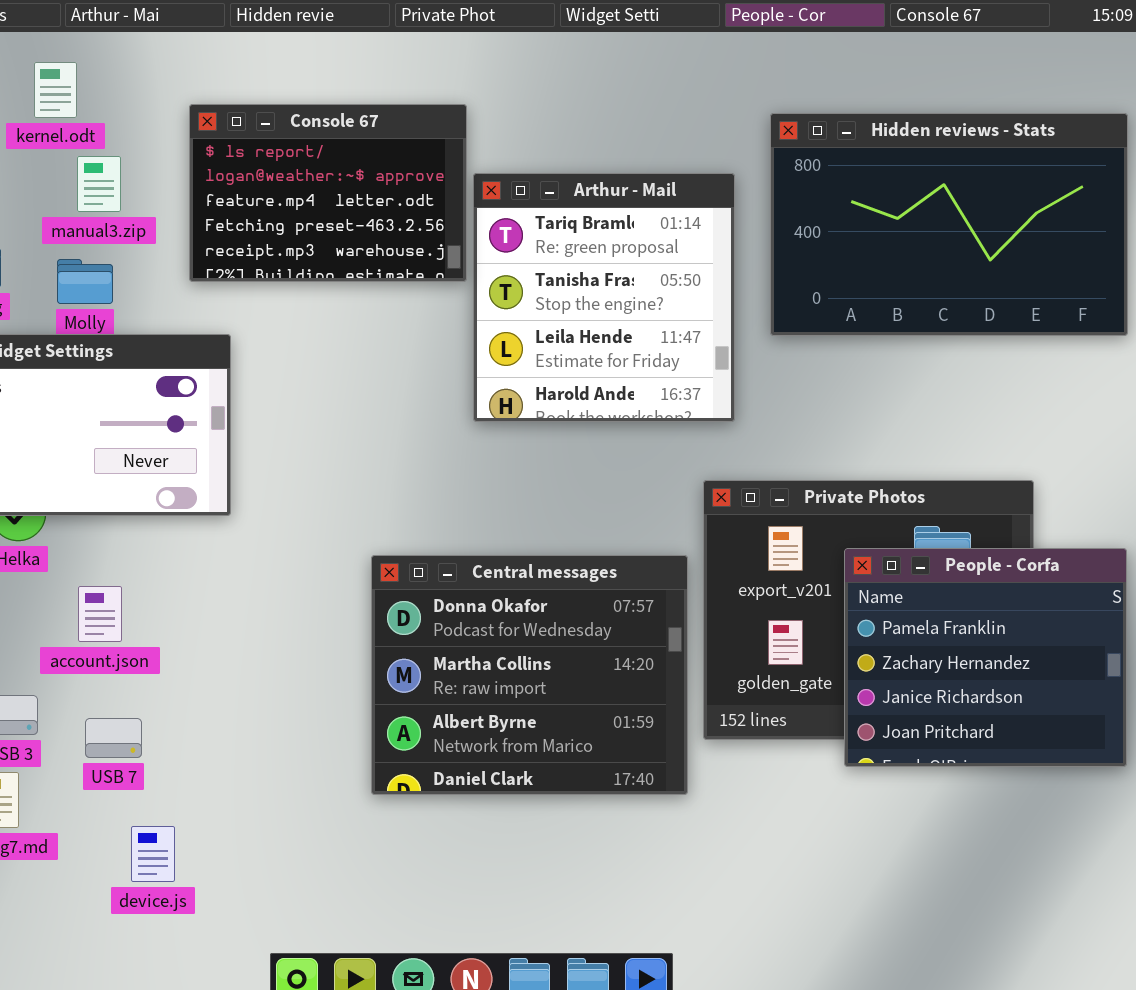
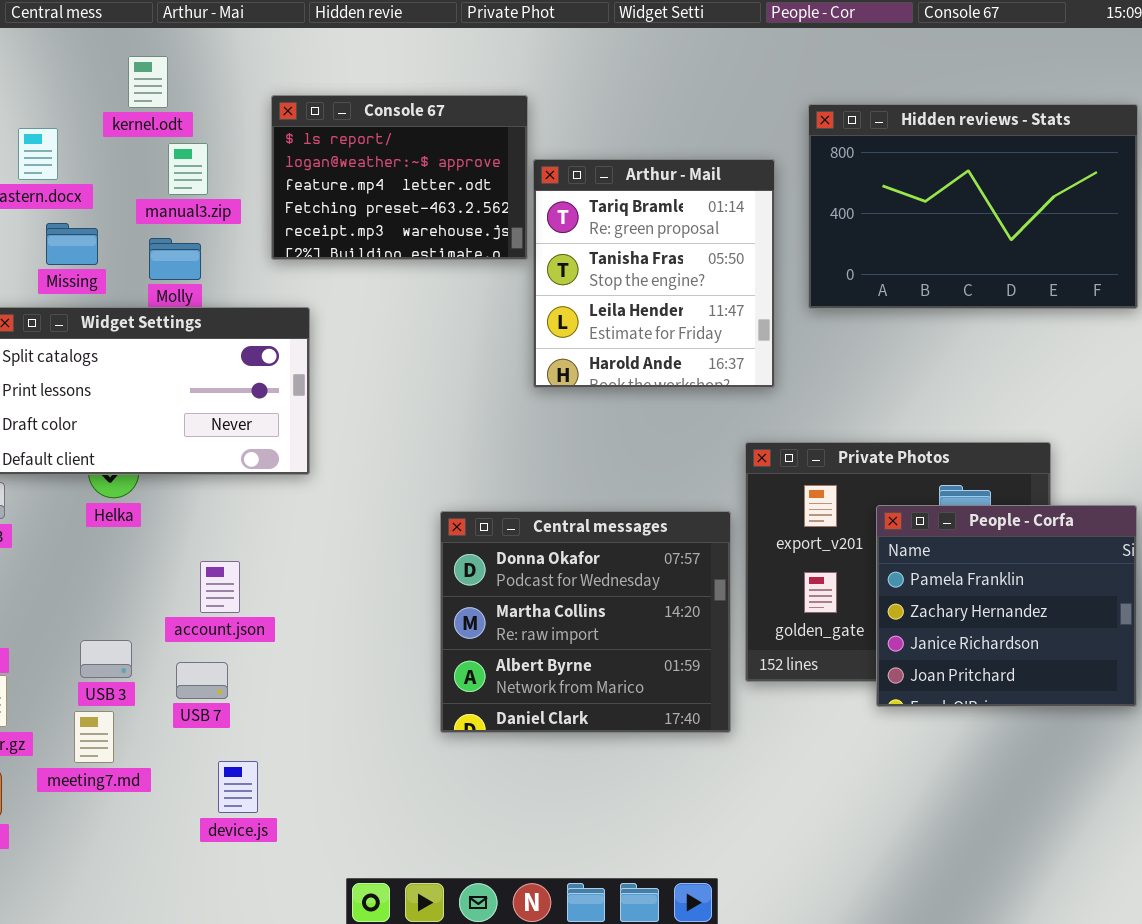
account.json: [78,586,122,642] -> [200,561,240,613], moved

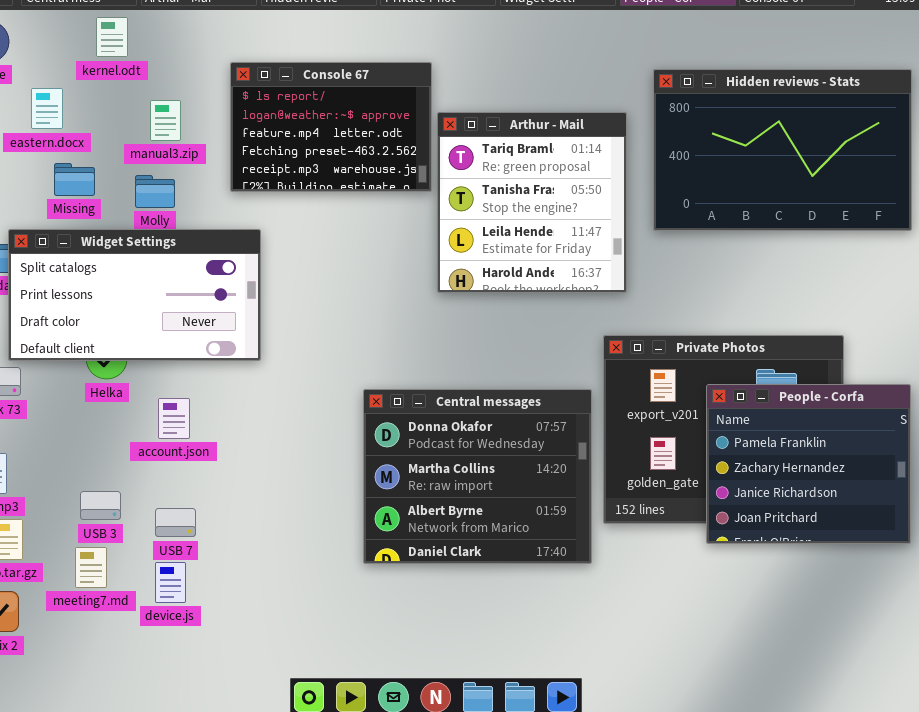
kernel.odt: [128,56,168,108] -> [96,17,128,57], moved
account.json: [200,561,240,613] -> [158,398,190,439], moved
device.js: [218,761,258,813] -> [155,562,186,603], moved

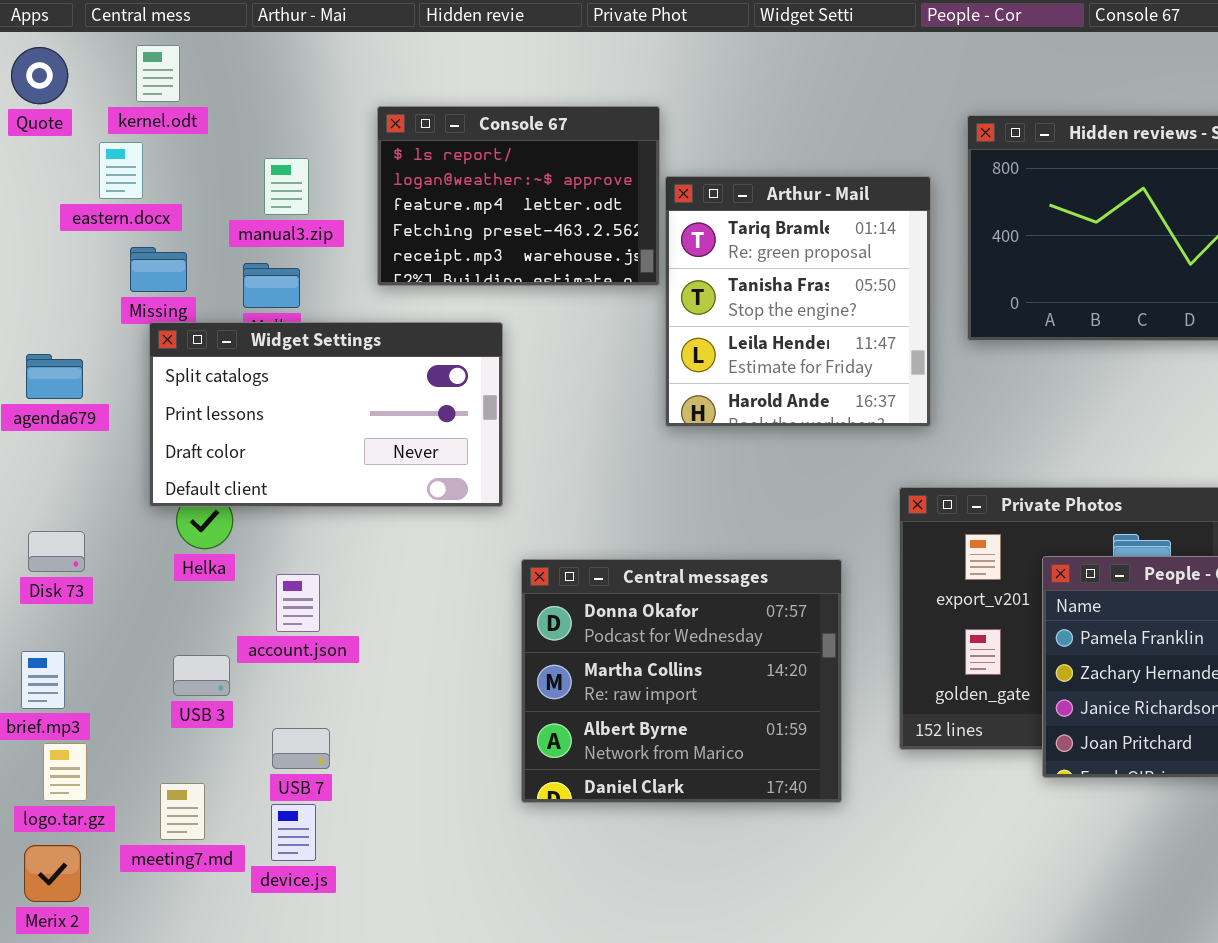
kernel.odt: [96,17,128,57] -> [136,45,180,102], moved
Widget Settings: [8,229,261,361] -> [149,322,503,507], moved
Central messages: [363,389,592,564] -> [521,559,842,803], moved
USB 3: [80,491,121,520] -> [173,655,230,696], moved

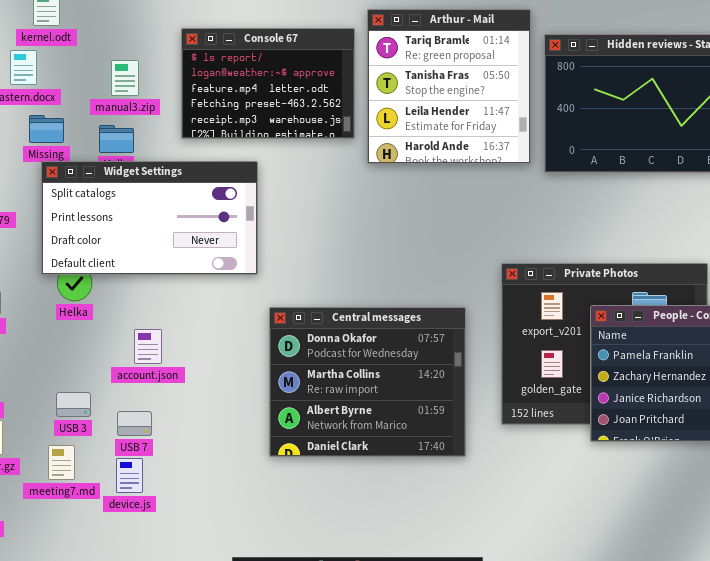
Arthur - Mail: [665,176,931,427] -> [367,9,531,164], moved
account.json: [276,574,320,632] -> [134,329,162,364], moved
USB 3: [173,655,230,696] -> [56,392,91,417], moved

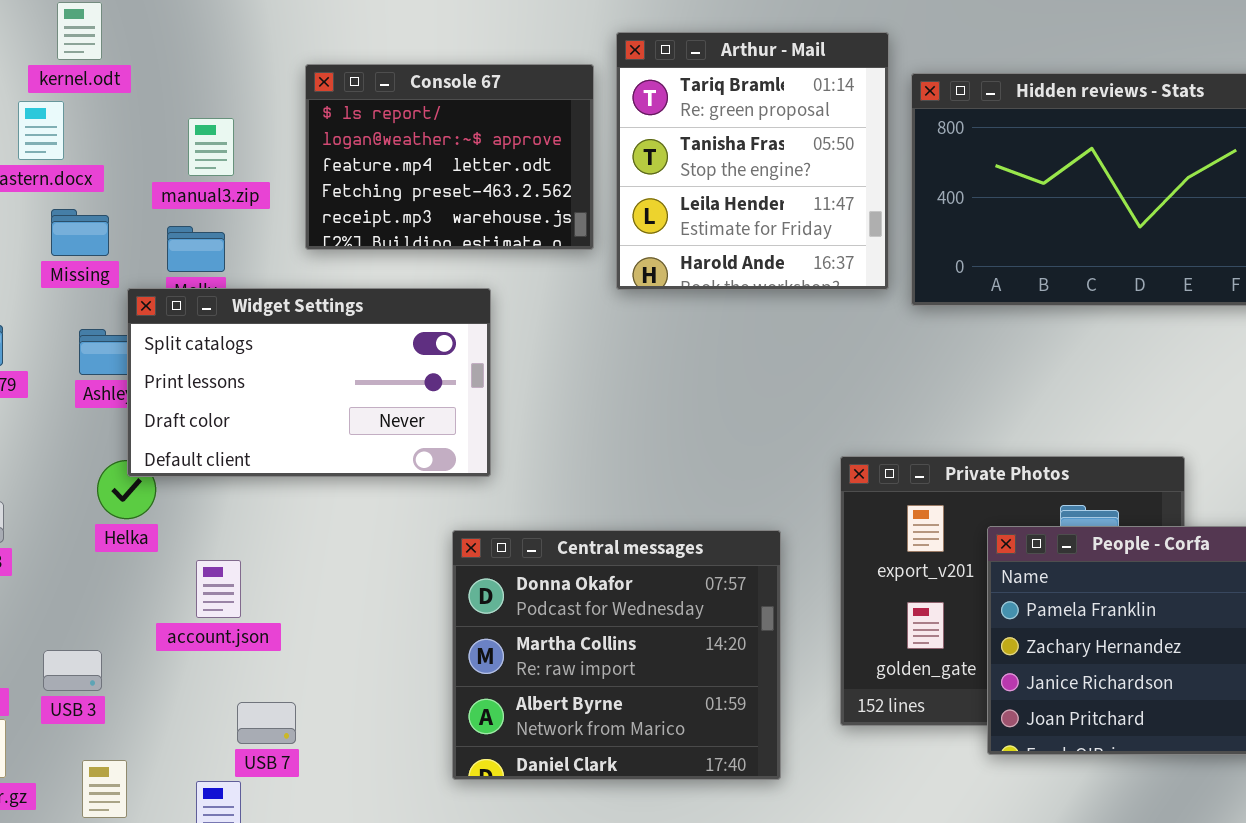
Widget Settings: [41,161,258,275] -> [127,288,491,477], moved
account.json: [134,329,162,364] -> [196,560,241,618], moved
USB 3: [56,392,91,417] -> [43,650,102,691], moved
USB 7: [117,411,152,436] -> [237,702,296,744], moved

